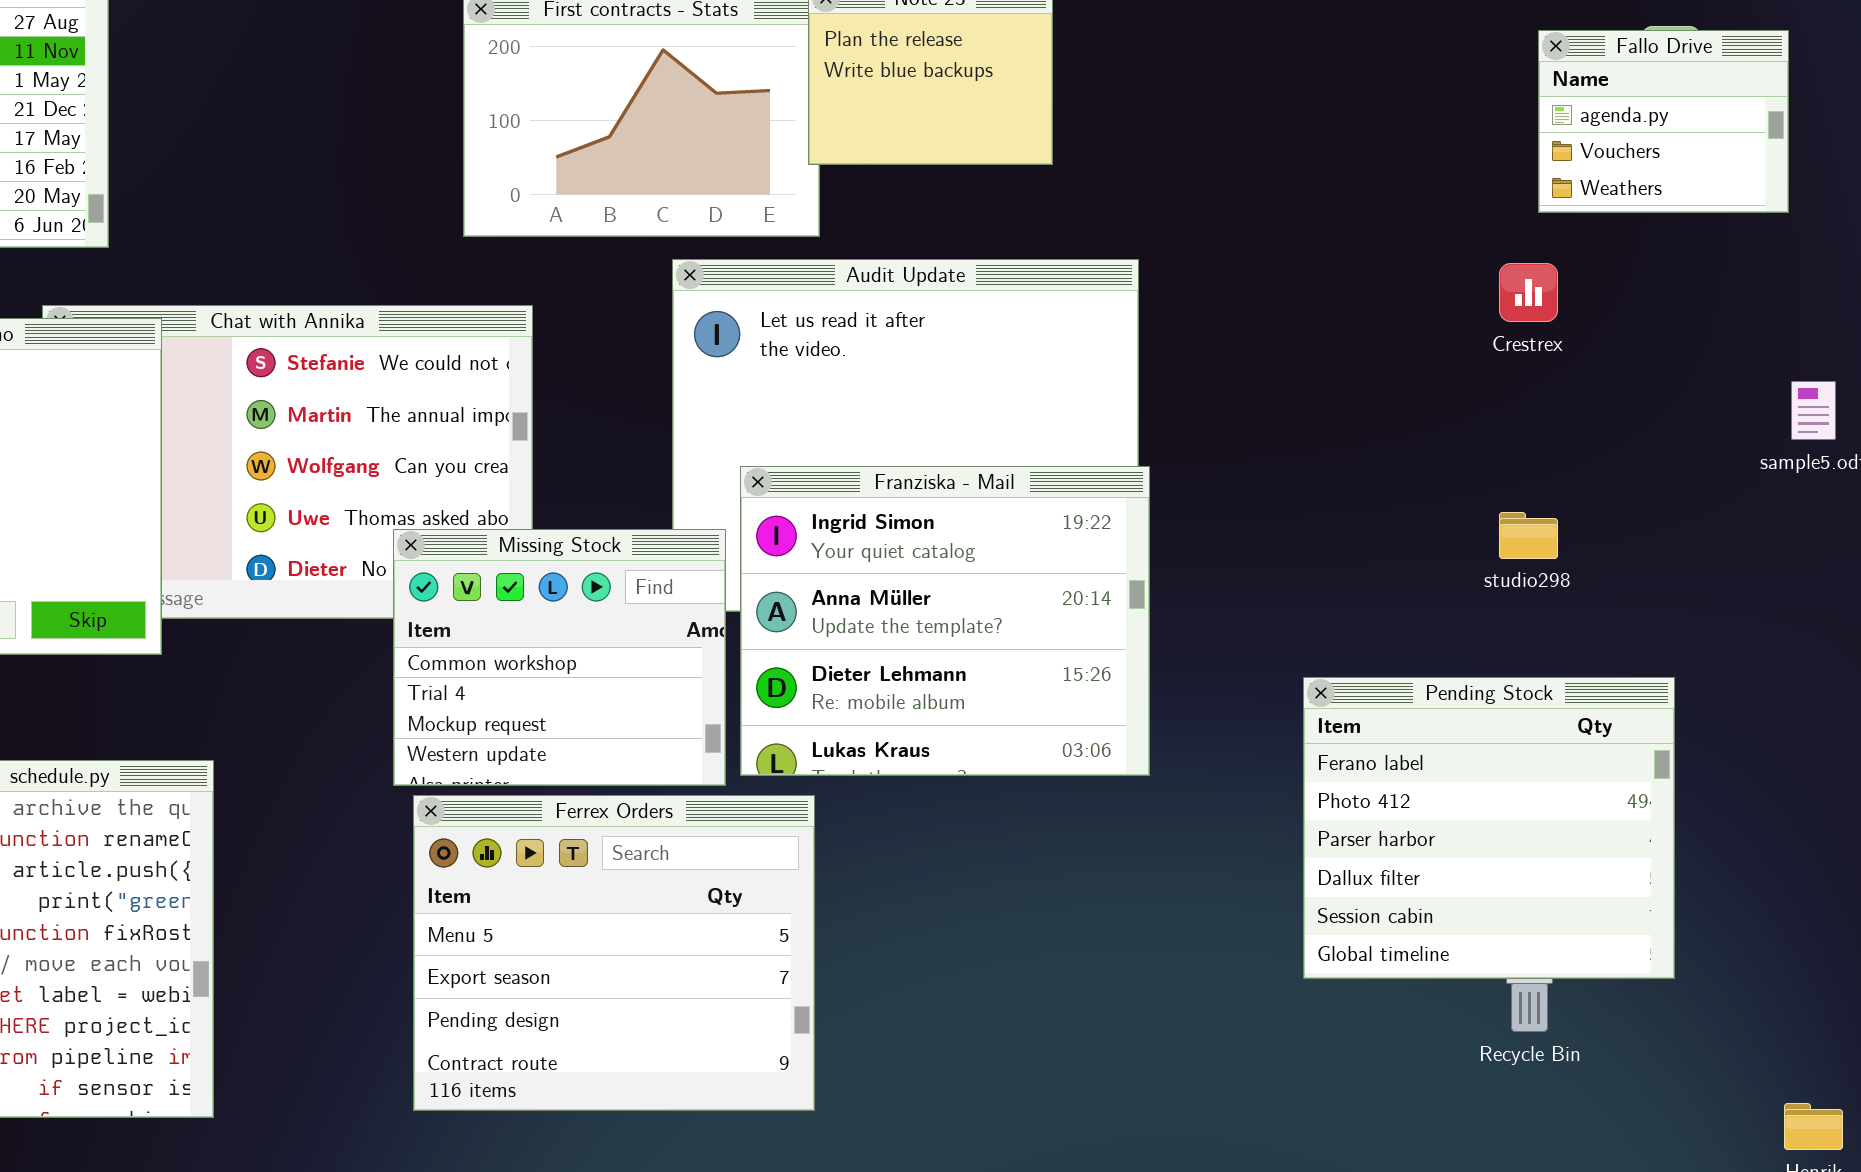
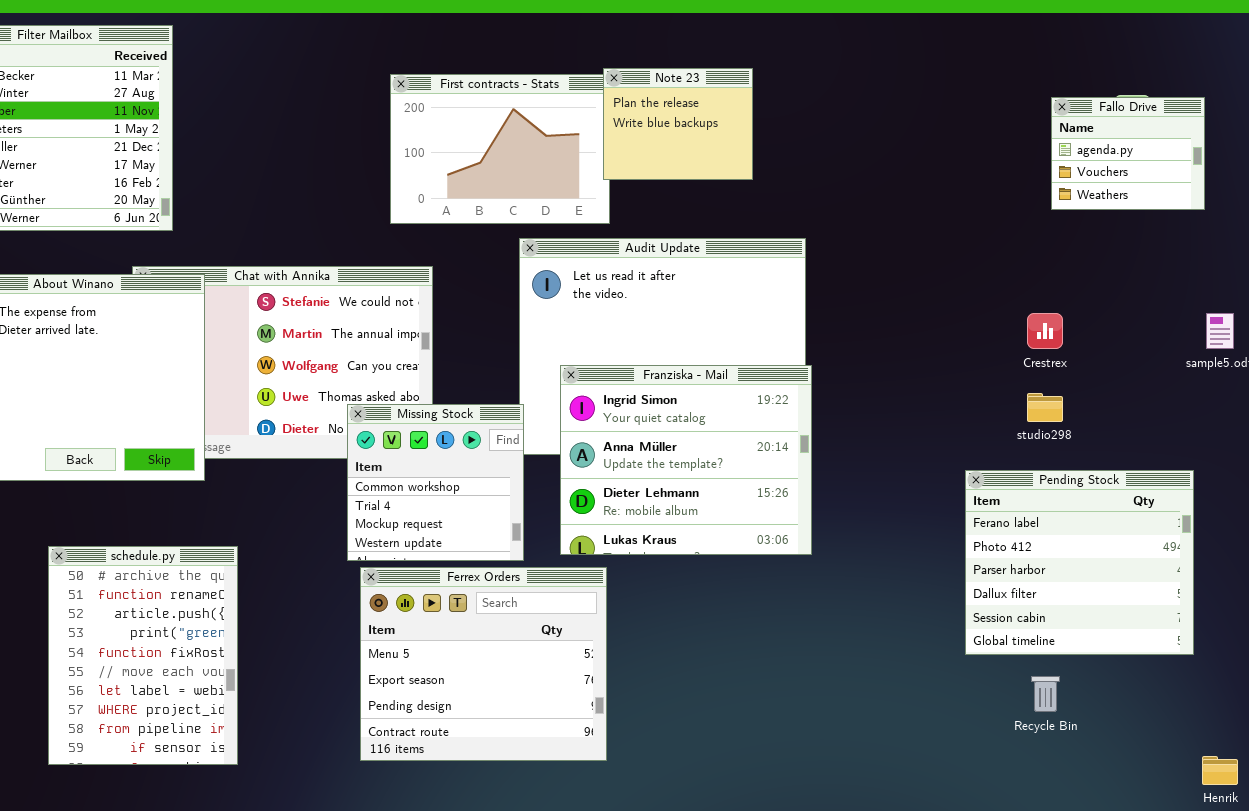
Crestrex: [1499,263,1558,322] -> [1027,313,1063,349], moved
Missing Stock: [393,529,726,786] -> [347,404,524,561], resized
Pending Stock: [1303,677,1675,979] -> [965,470,1194,655], moved

